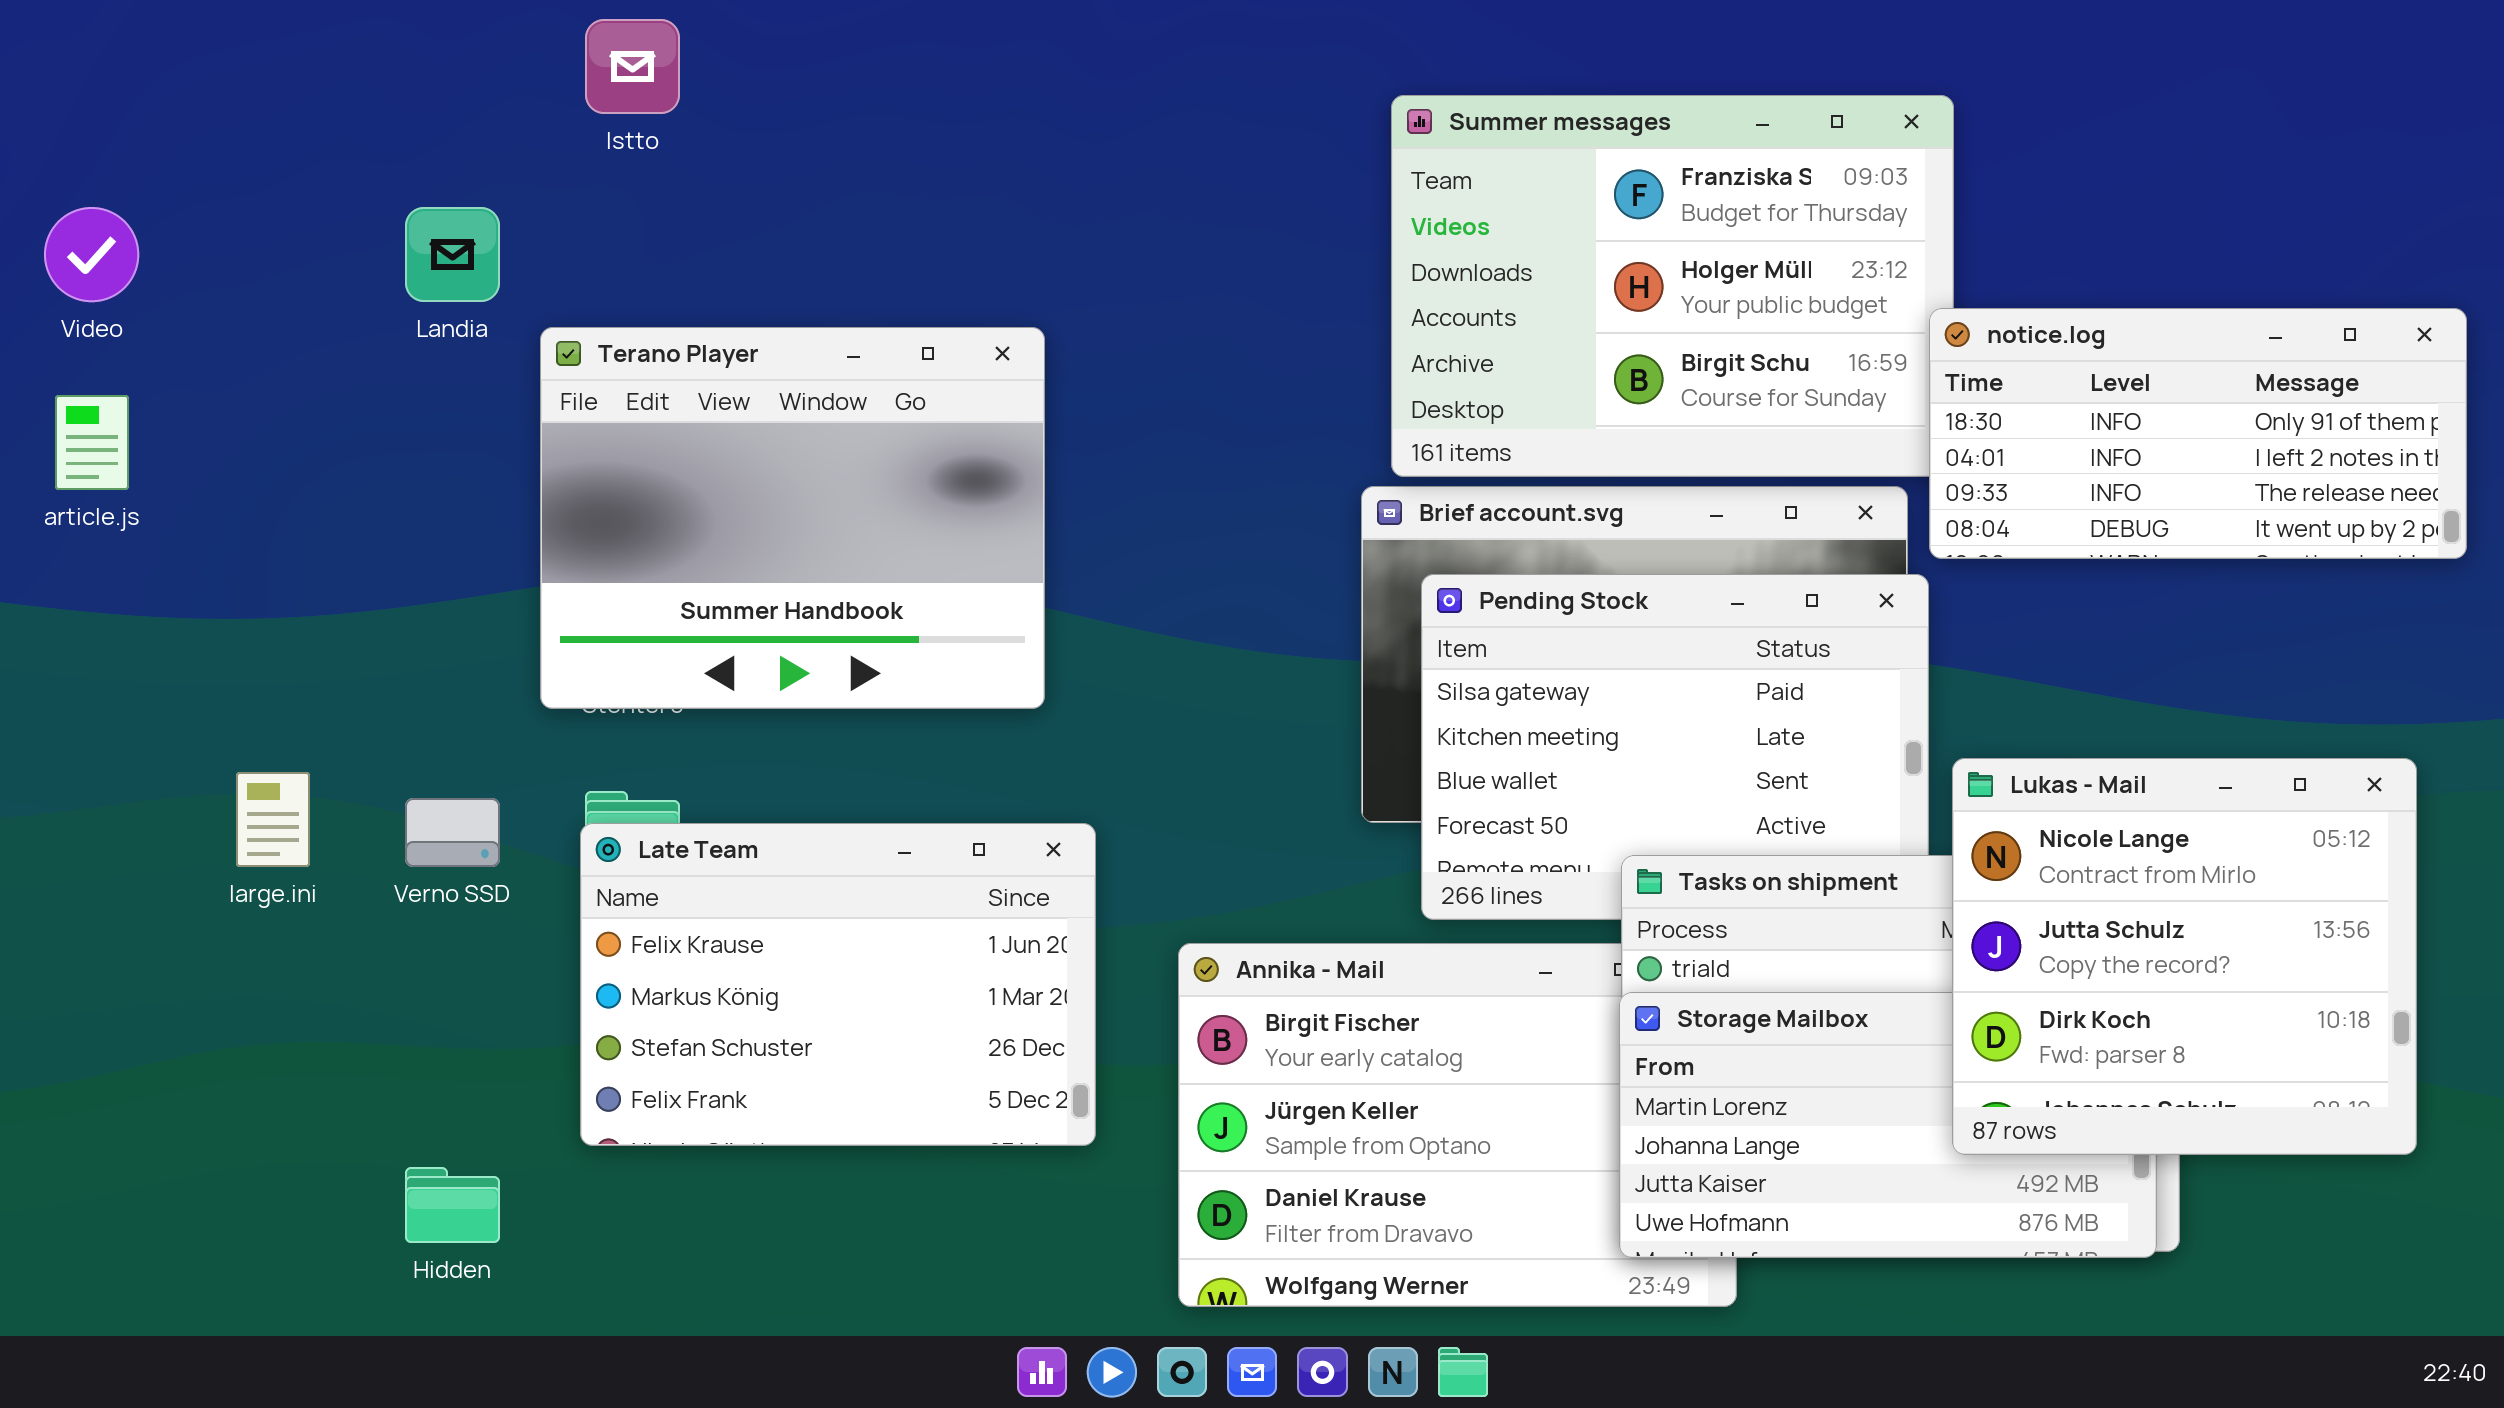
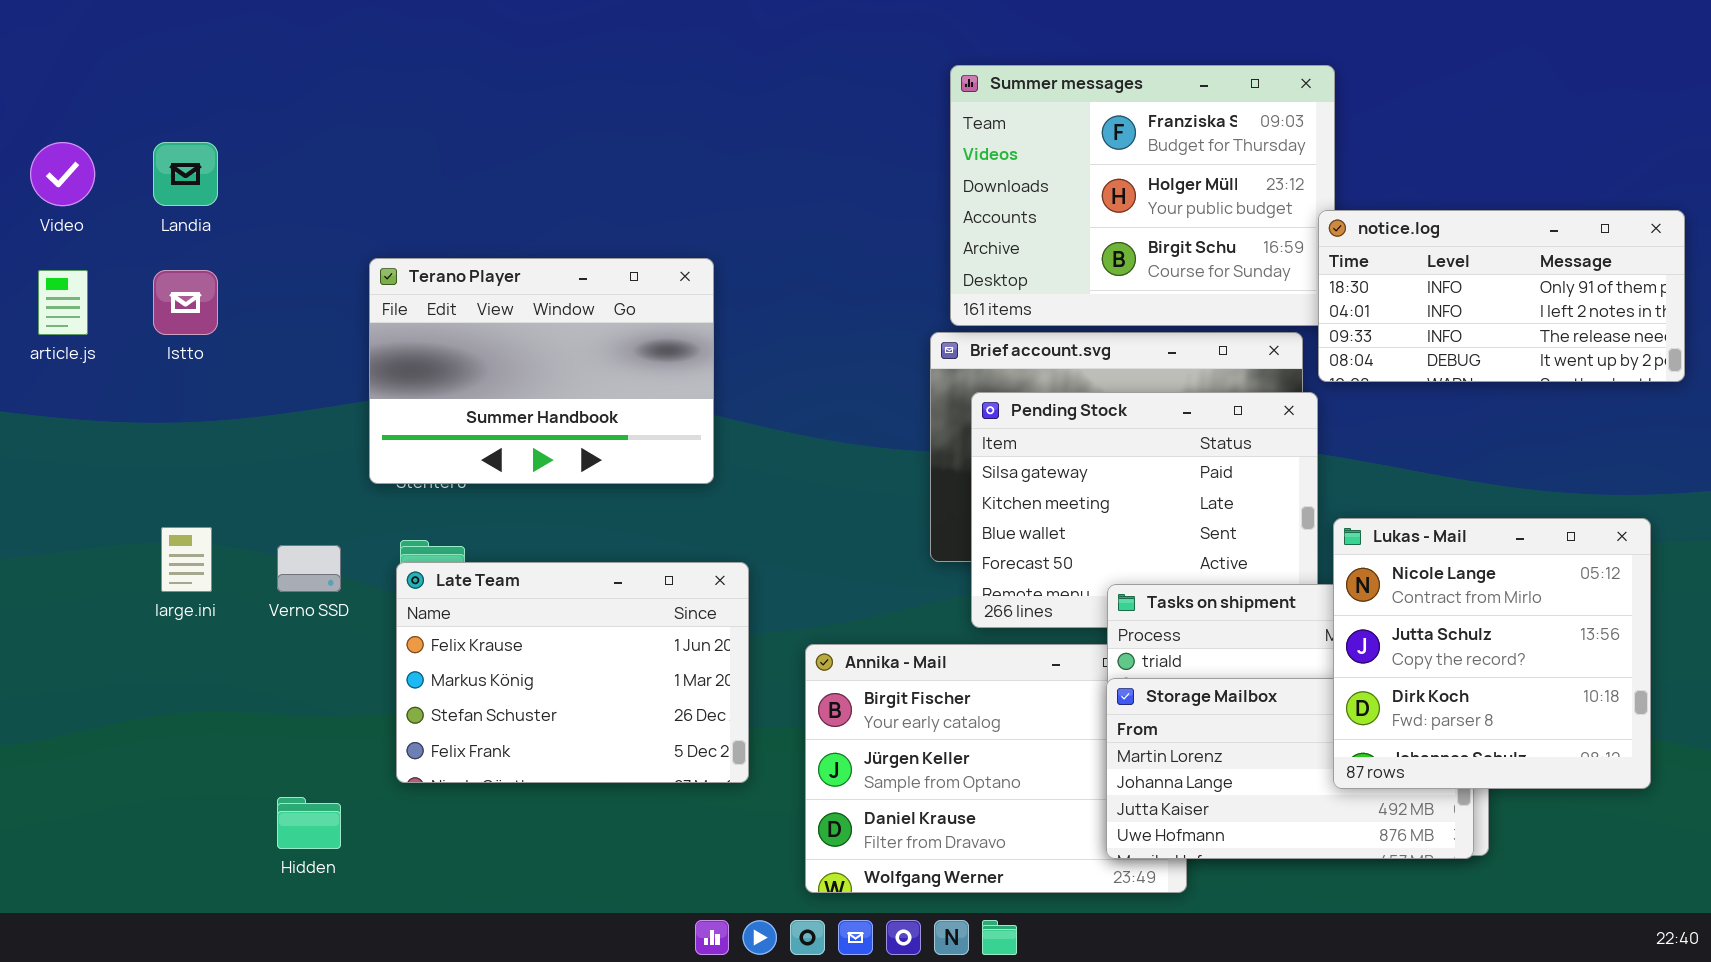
Istto: [585,19,680,114] -> [153,270,218,335], moved
Landia: [405,207,500,302] -> [153,142,218,206], moved
Terano Player: [540,327,1045,709] -> [369,258,714,484], resized

